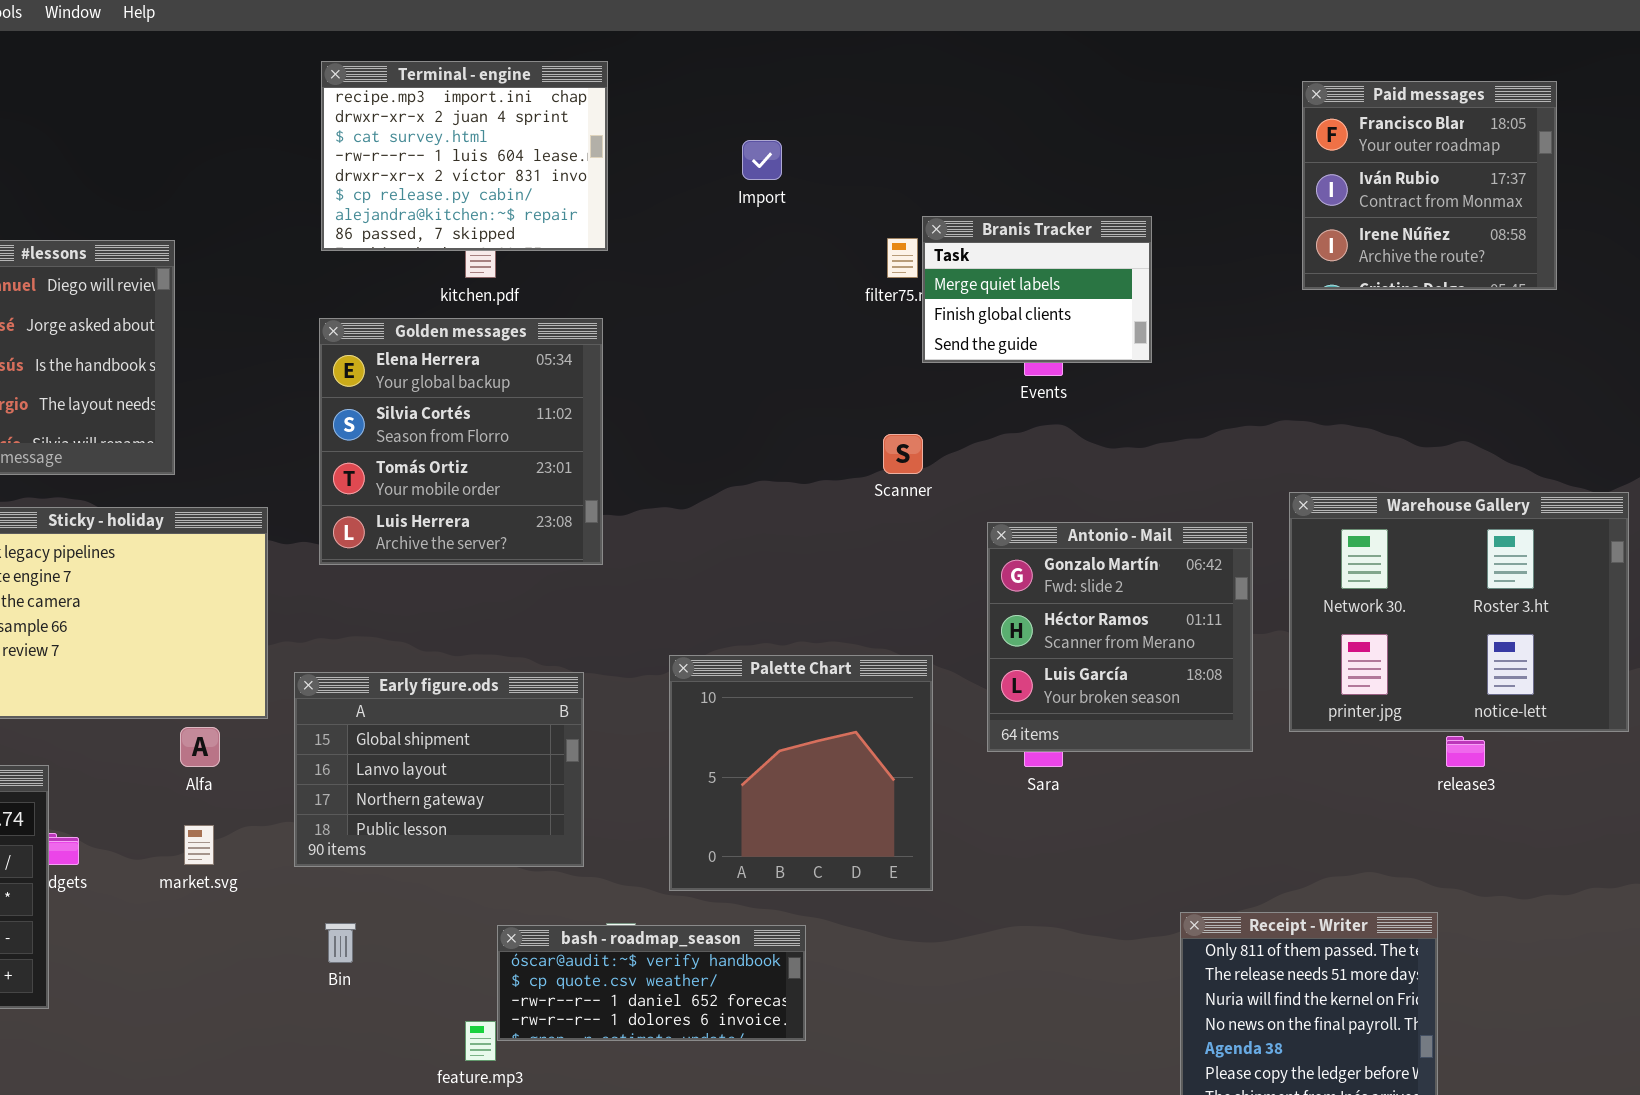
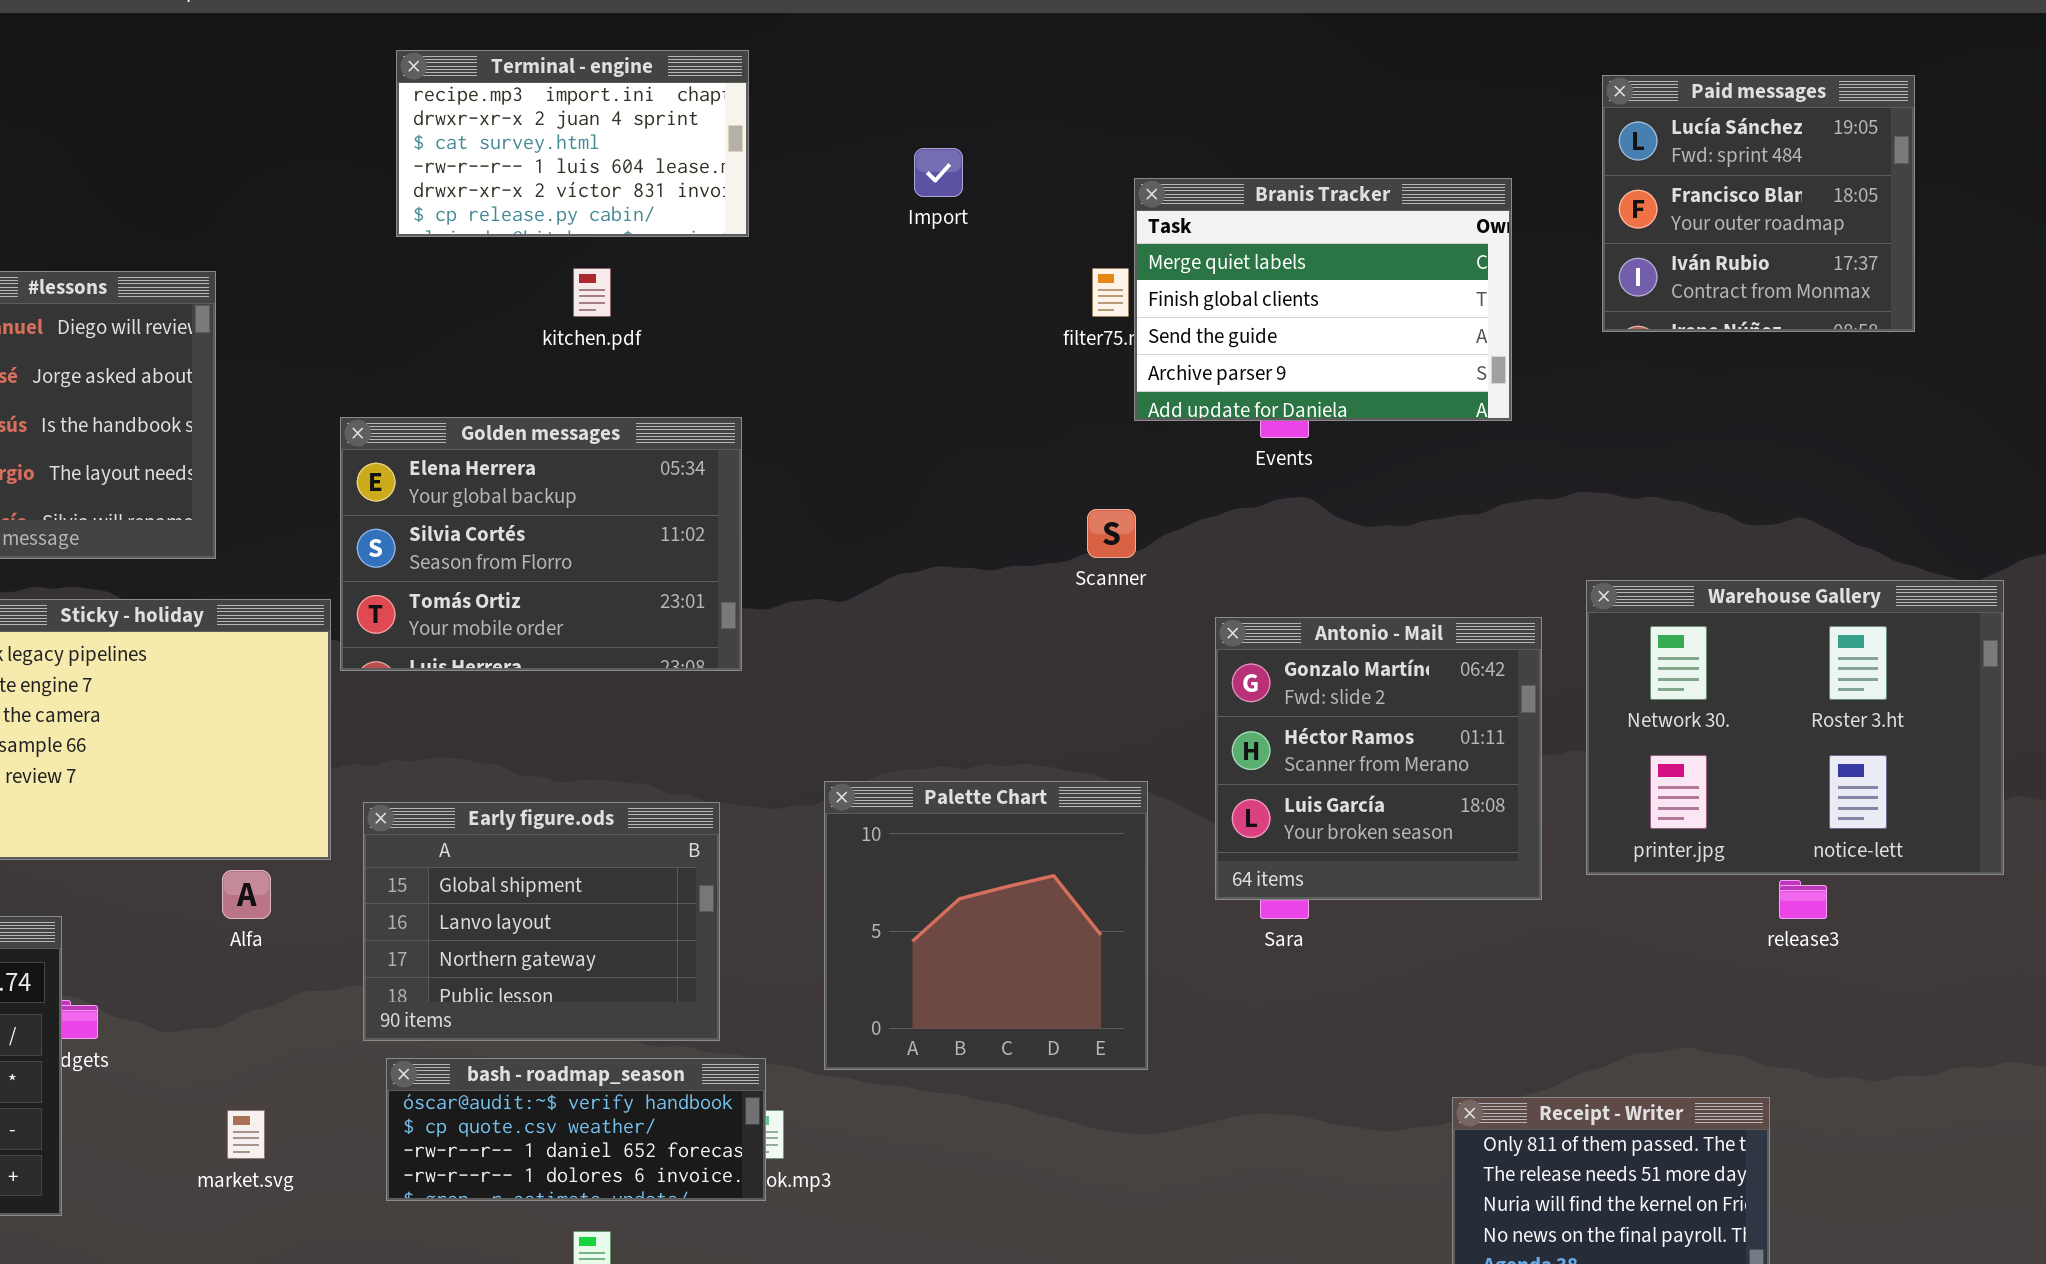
Terminal - engine: [321,61,608,251] -> [396,50,749,237], resized
Paid messages: [1302,81,1557,290] -> [1602,75,1915,332], scrolled up 1 row
Branis Tracker: [922,216,1152,363] -> [1134,178,1512,421], resized
Golden messages: [319,318,603,565] -> [340,417,742,671], resized
market.svg: [184,825,214,865] -> [227,1110,265,1159], moved
bash - roadmap_season: [497,925,806,1041] -> [386,1058,766,1201], moved

